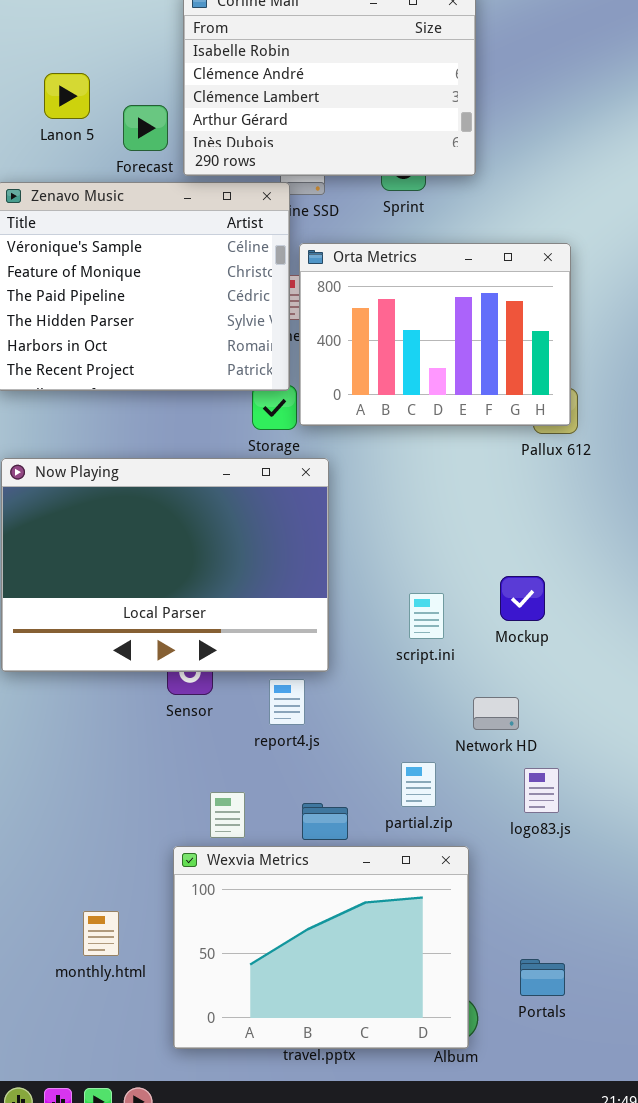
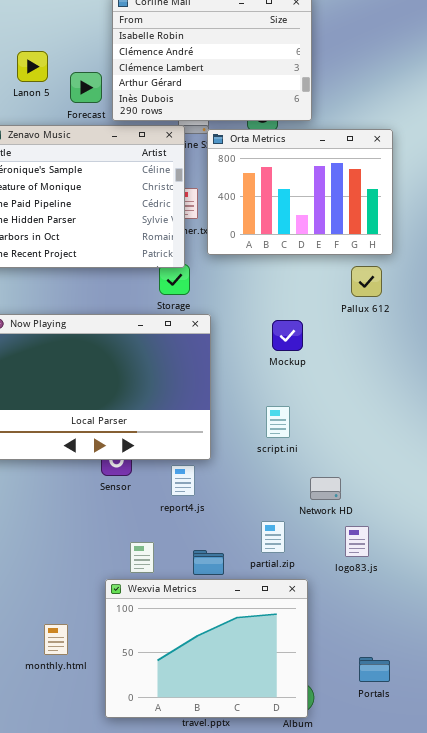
Orta Metrics: [299,243,571,426] -> [207,129,393,255], moved
Mockup: [500,576,545,621] -> [272,320,303,351], moved
Portals: [520,959,565,996] -> [359,657,390,682], moved

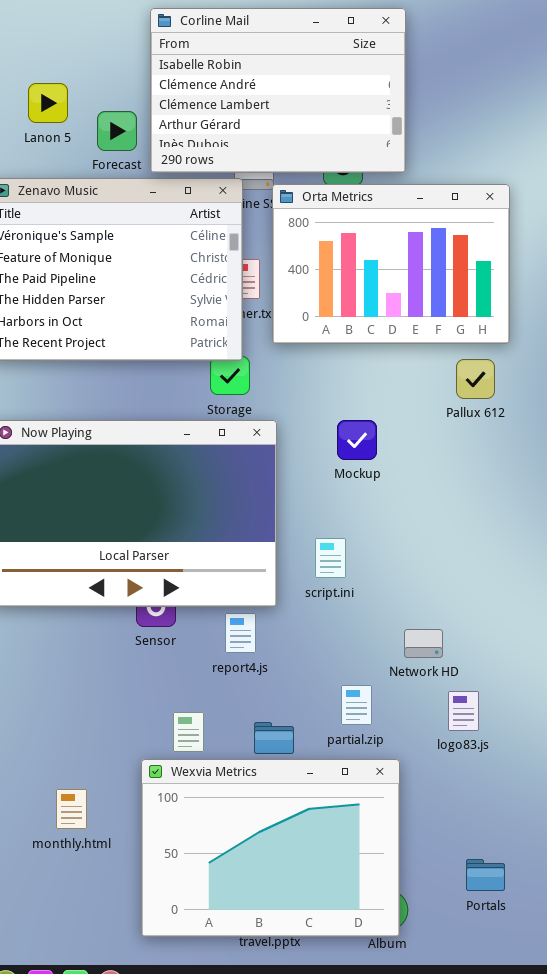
Mockup: [272,320,303,351] -> [337,420,377,460], moved
script.ini: [266,406,290,438] -> [315,538,346,578], moved
monthly.html: [44,624,68,655] -> [56,789,87,829], moved

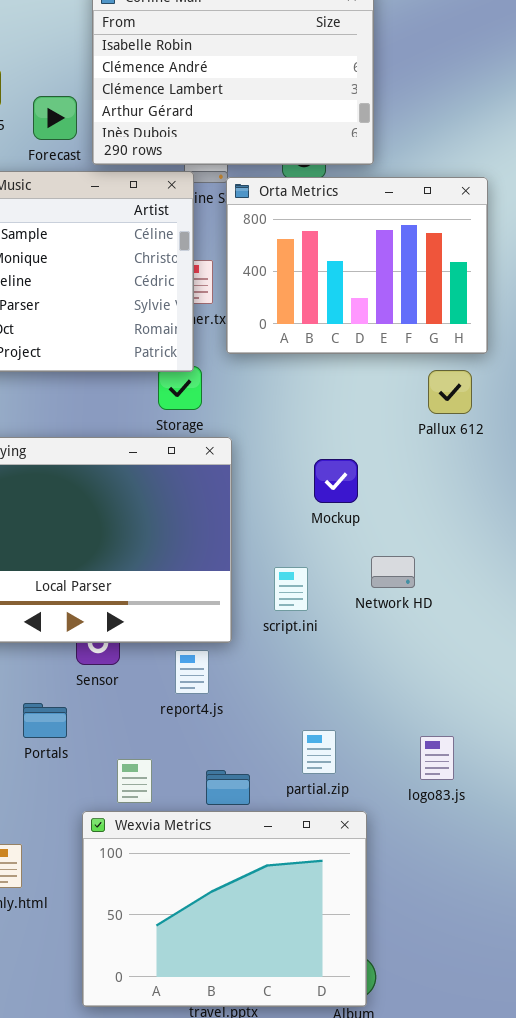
Mockup: [337,420,377,460] -> [314,459,358,503], moved
Network HD: [404,629,443,658] -> [371,556,415,588], moved
Portals: [466,859,505,891] -> [23,703,67,738], moved

